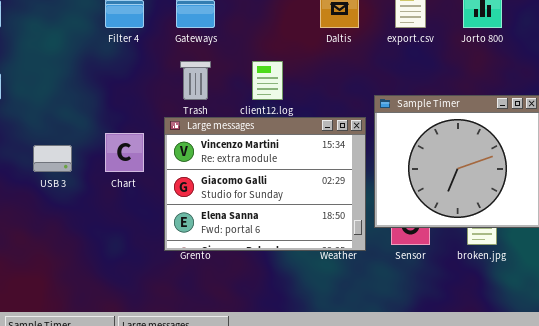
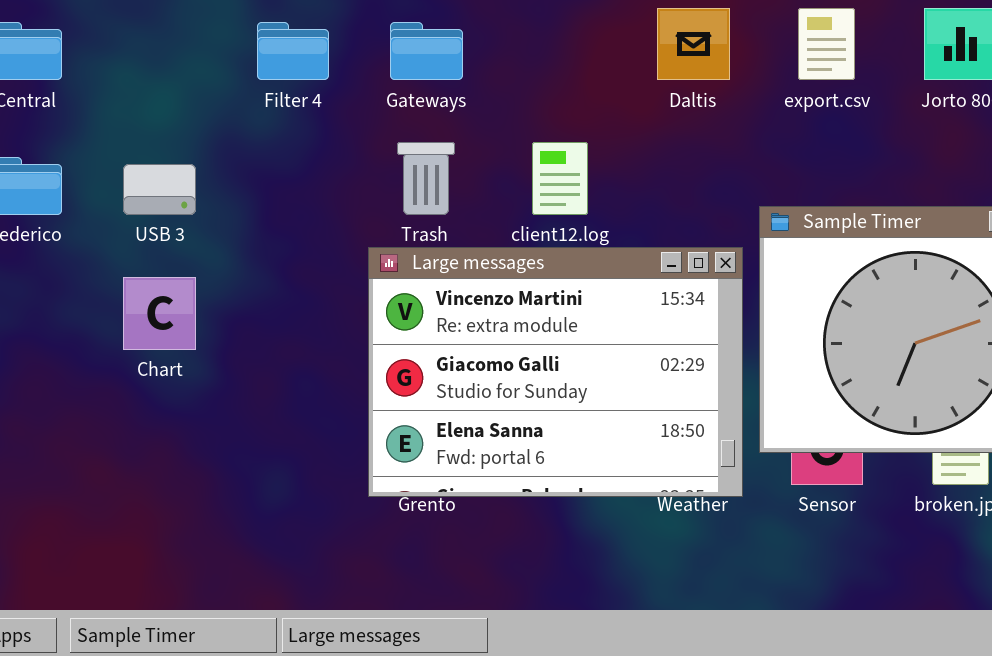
Chart: [105,133,144,172] -> [123,277,196,350], moved
USB 3: [33,145,72,172] -> [123,164,196,215], moved

